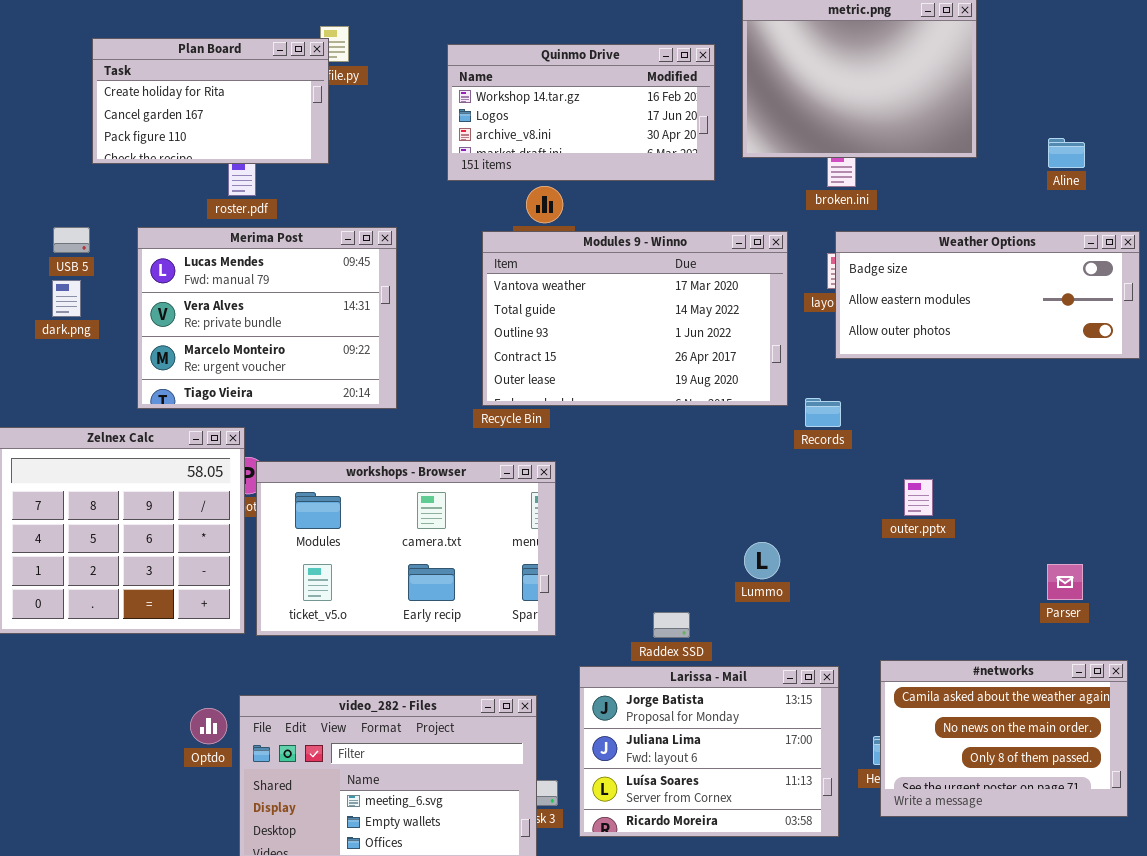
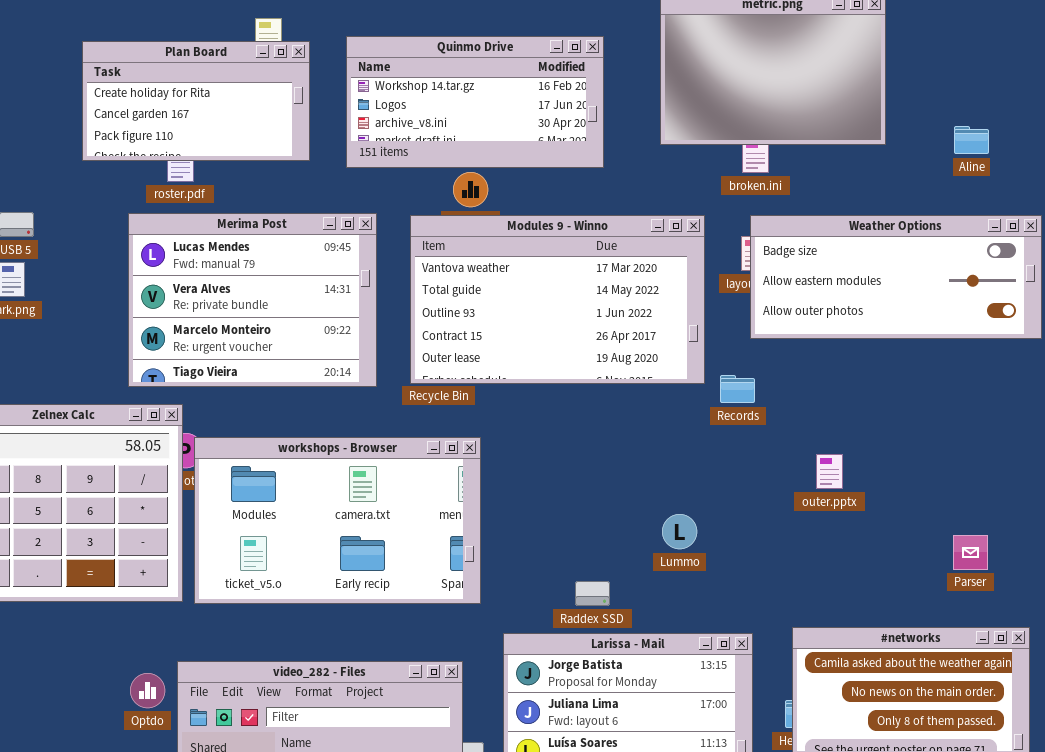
Plan Board: [92,38,329,164] -> [82,41,310,161], moved
Quinmo Drive: [447,44,715,181] -> [346,36,604,168], moved
Merima Post: [137,227,397,409] -> [128,213,377,387], moved

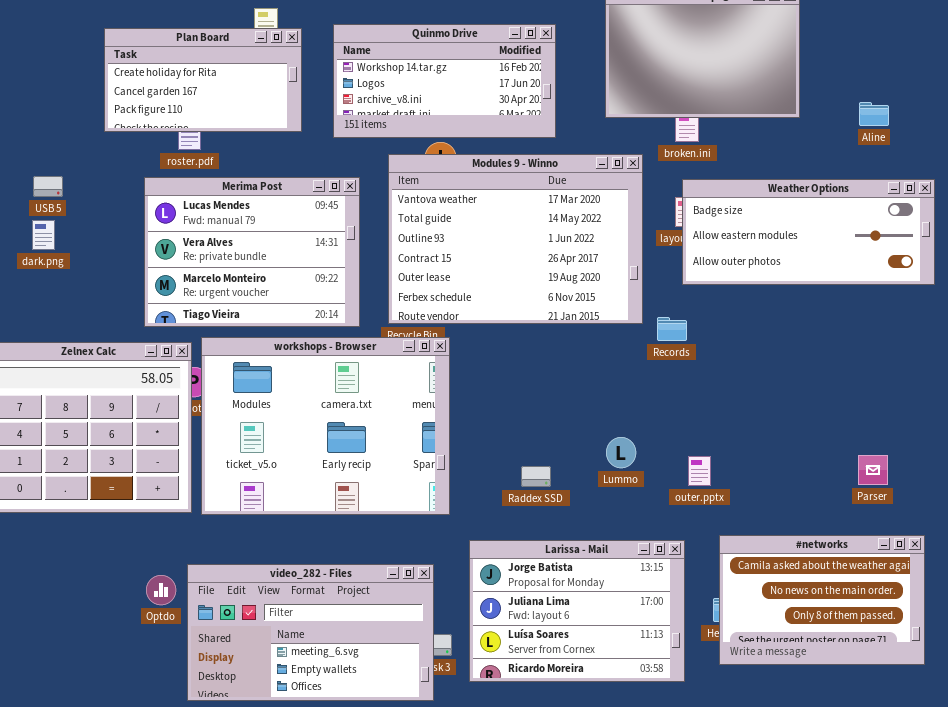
Modules 9 - Winno: [410,215,705,384] -> [388,154,643,324], resized
workshops - Browser: [194,437,481,604] -> [201,337,450,515], resized
outer.pptx: [816,454,843,489] -> [688,456,711,486], moved
Raddex SSD: [575,581,610,606] -> [521,466,551,487], moved

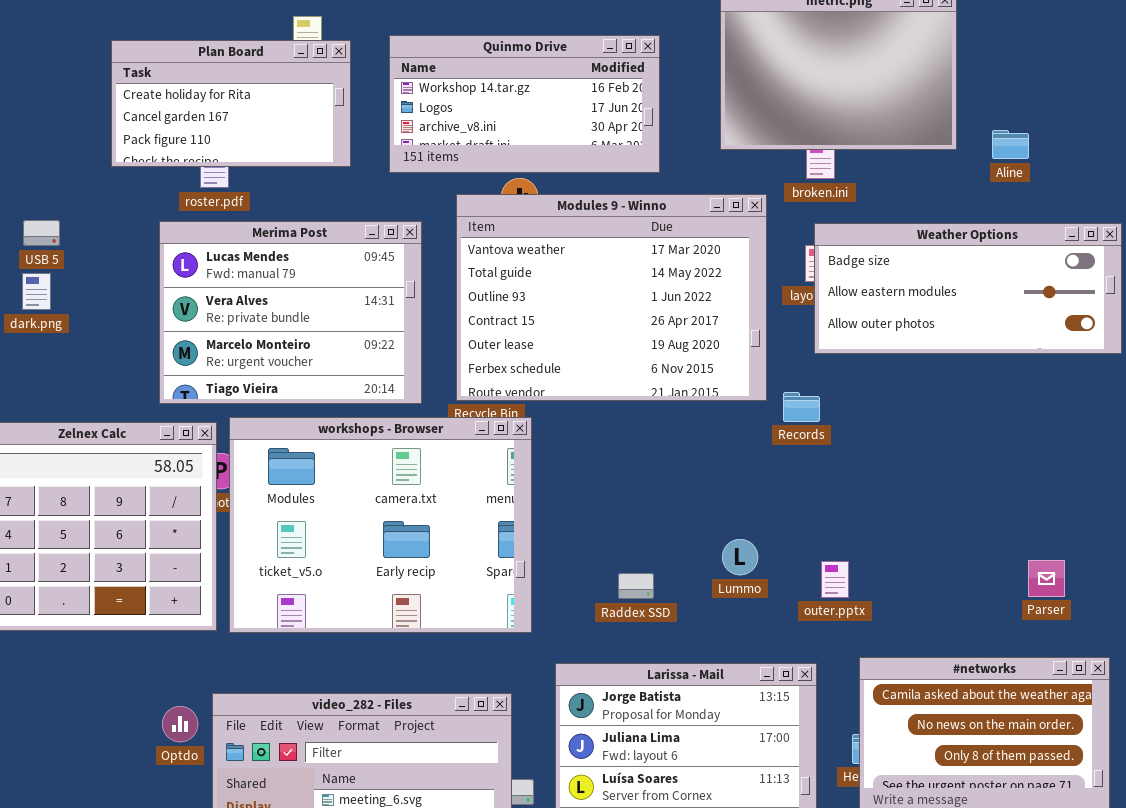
Aline: [859,102,889,126] -> [992,130,1029,159], moved

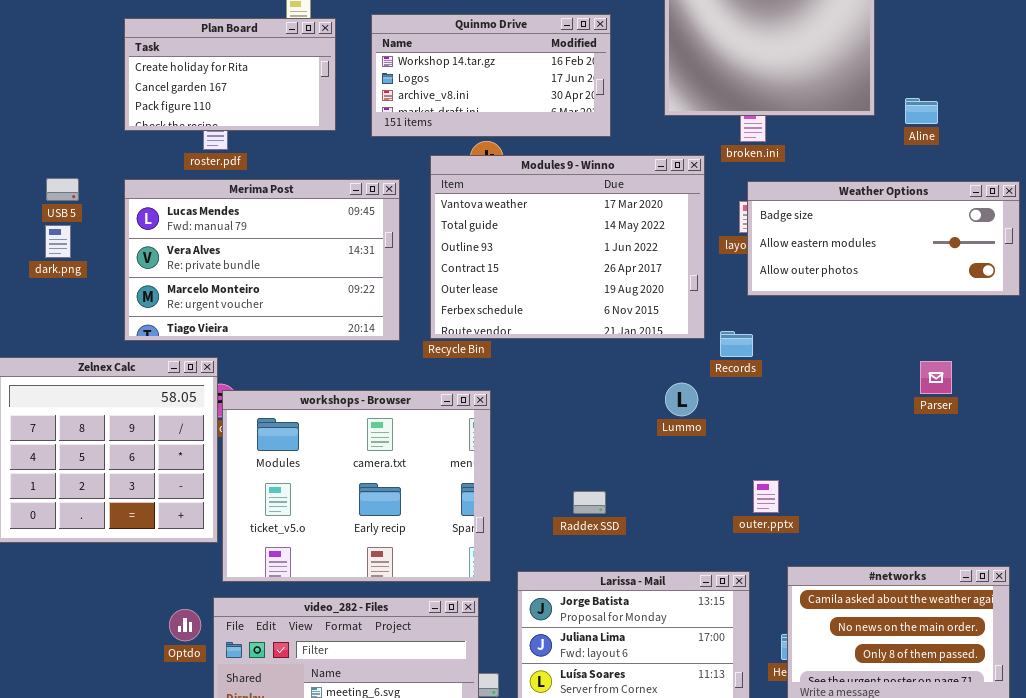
Merima Post: [159,221,422,404] -> [124,179,400,341], resized
workshops - Browser: [229,417,532,633] -> [222,390,491,582], moved
Lummo: [722,539,758,575] -> [665,383,698,416], moved
Parser: [1028,560,1065,597] -> [920,361,952,394], moved

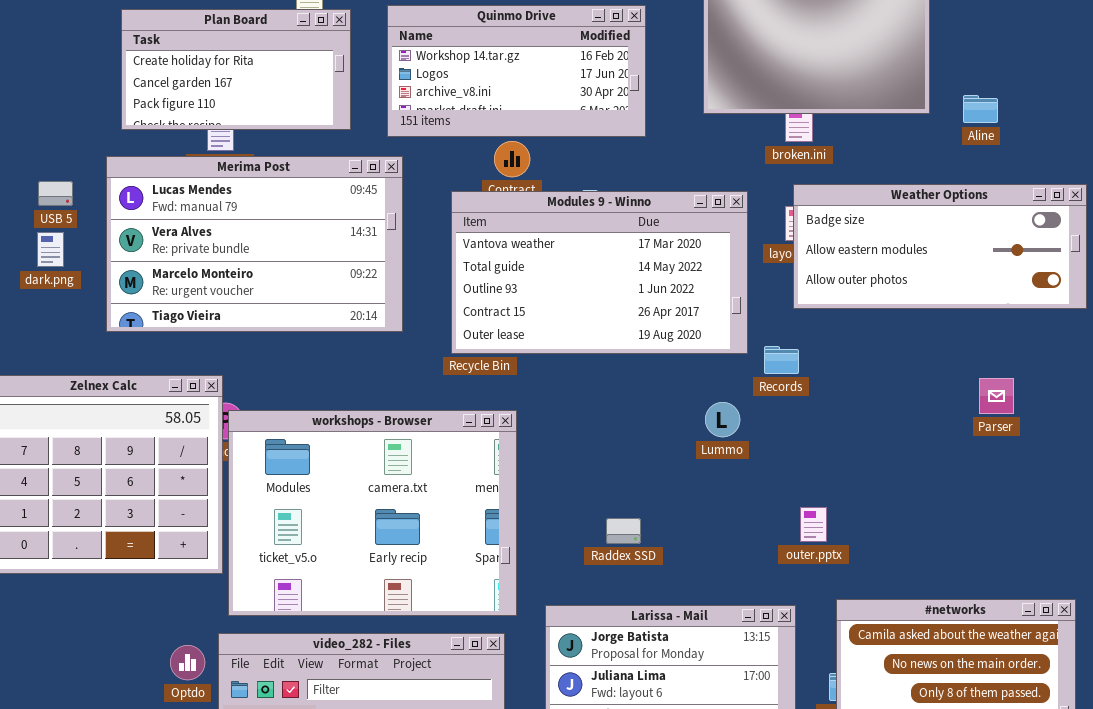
Modules 9 - Winno: [430,155,705,339] -> [451,191,748,354], resized
Merima Post: [124,179,400,341] -> [106,156,403,332], moved

